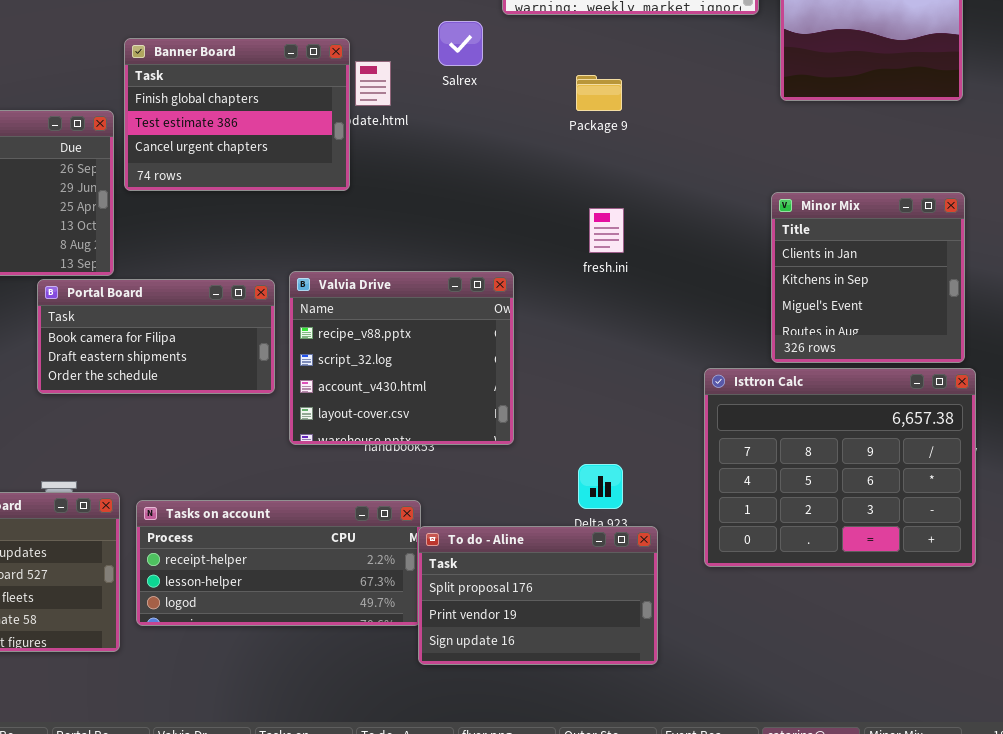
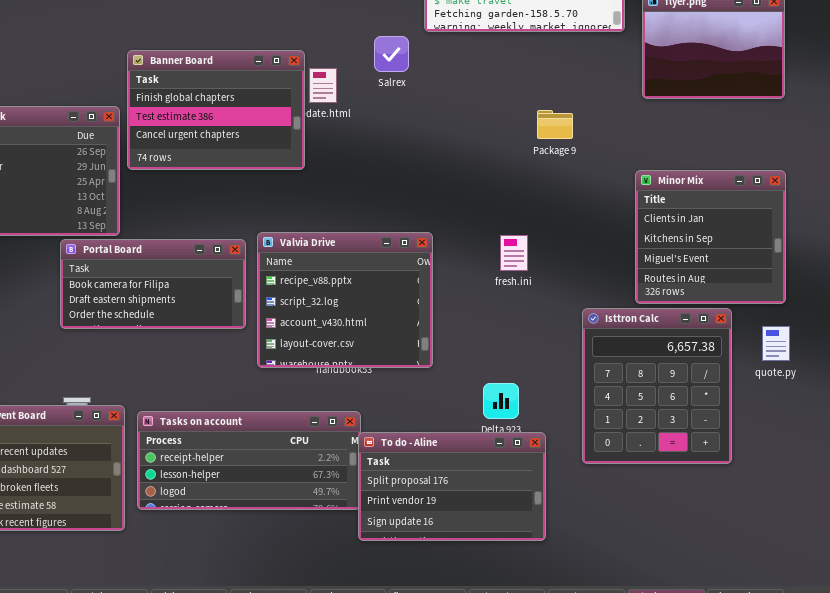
Package 9: [576,75,622,111] -> [537,110,573,139], moved
fresh.ini: [589,208,624,253] -> [500,235,528,271], moved
Isttron Calc: [704,368,976,567] -> [582,308,732,464], resized

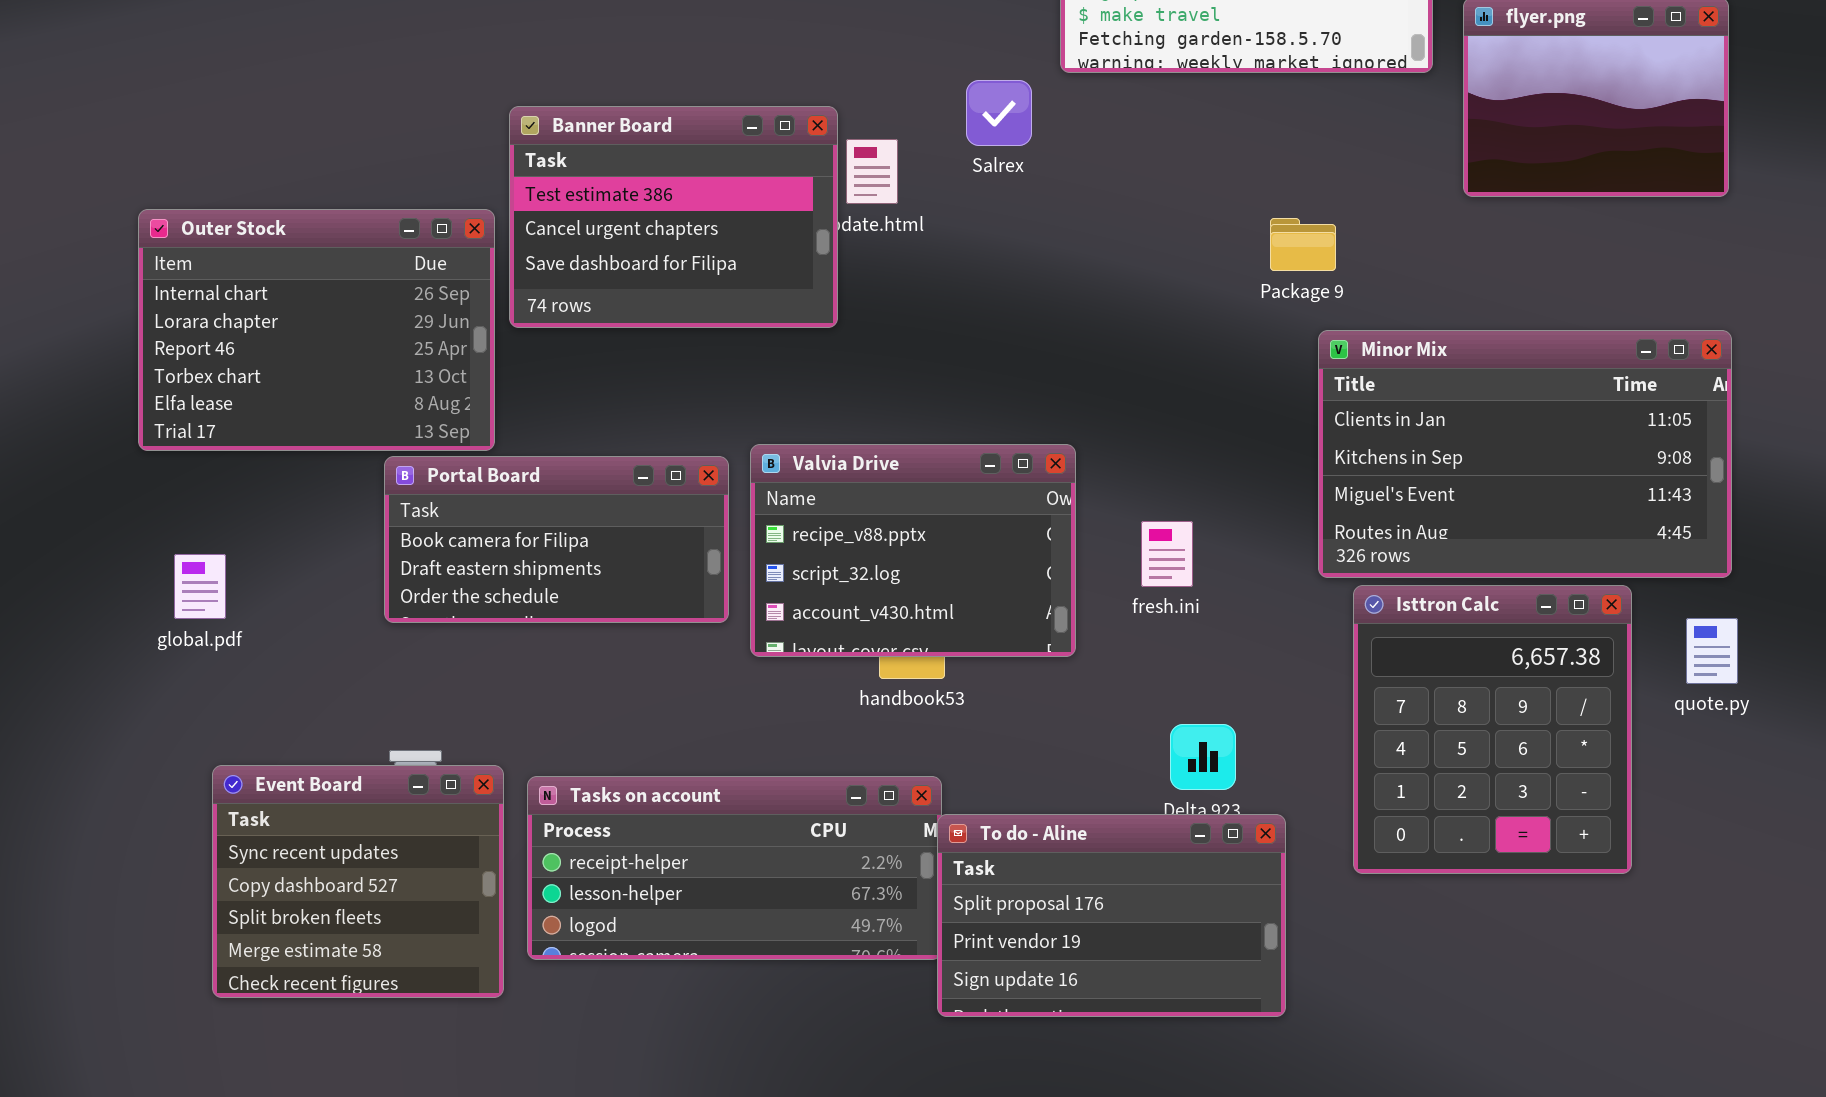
Banner Board: [127,50,305,170] -> [509,106,838,328], scrolled down 1 row
Minor Mix: [635,170,786,304] -> [1318,330,1732,578], resized
Valvia Drive: [257,232,433,368] -> [750,444,1076,657], resized
fresh.ini: [500,235,528,271] -> [1141,521,1193,587], moved

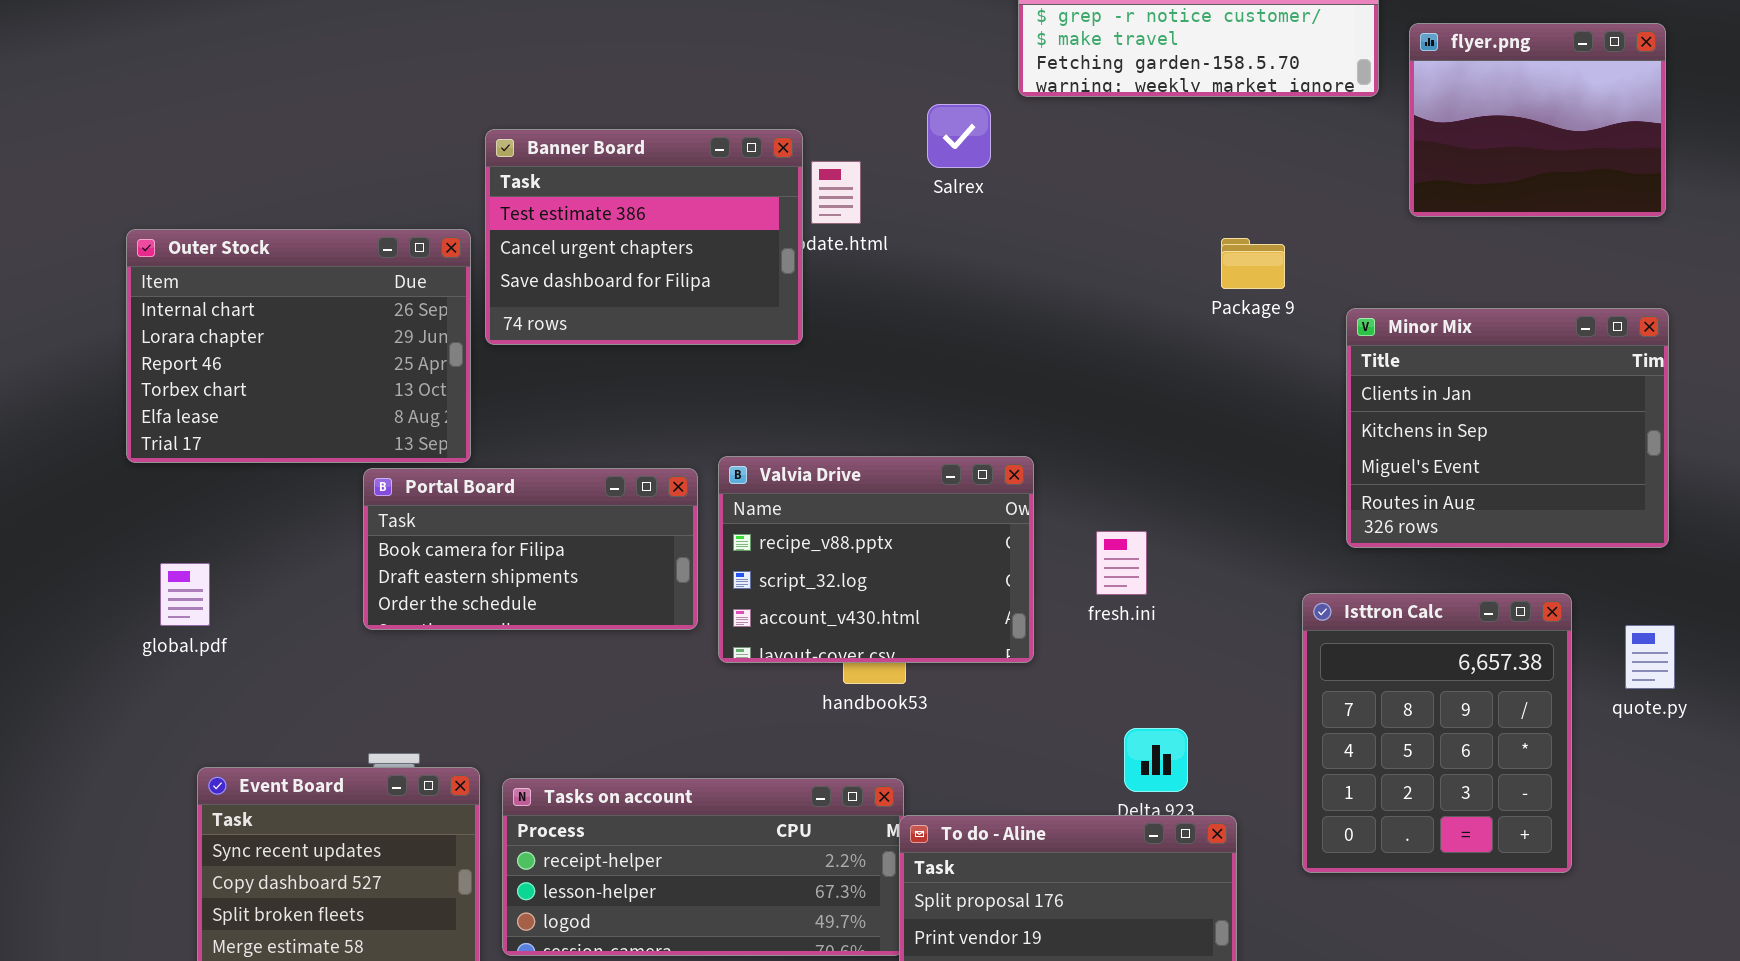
Minor Mix: [1318,330,1732,578] -> [1346,308,1669,548], moved, resized

